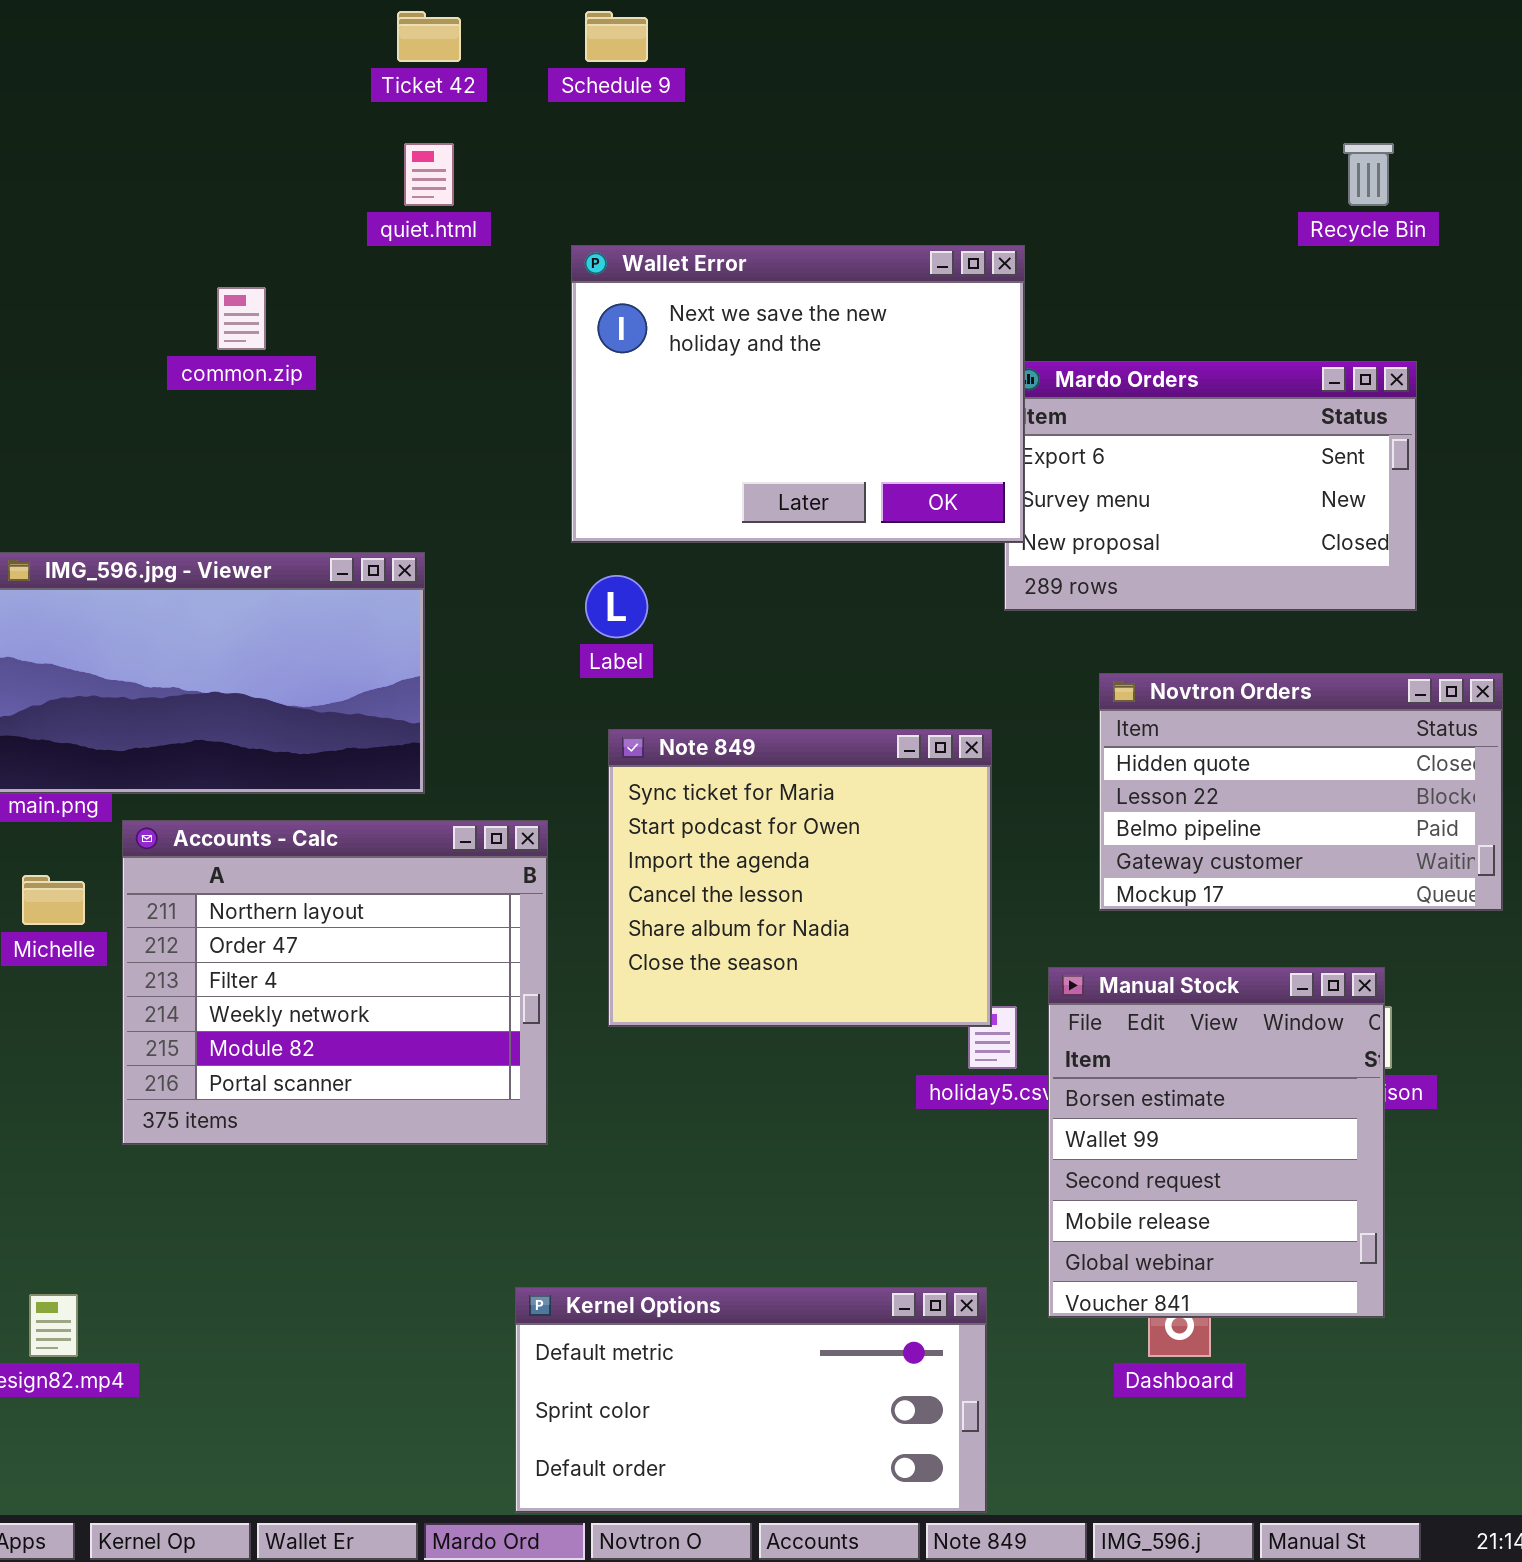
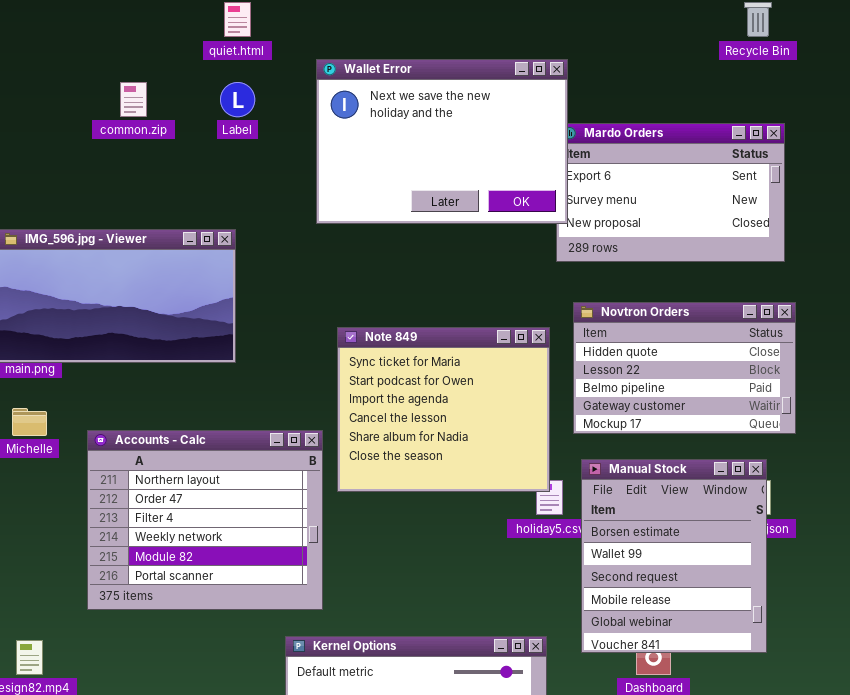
Label: [585,575,648,638] -> [220,82,255,117], moved
Novtron Orders: [1099,673,1503,911] -> [573,302,796,434], moved
Accounts - Calc: [122,820,548,1145] -> [87,430,323,610], moved

